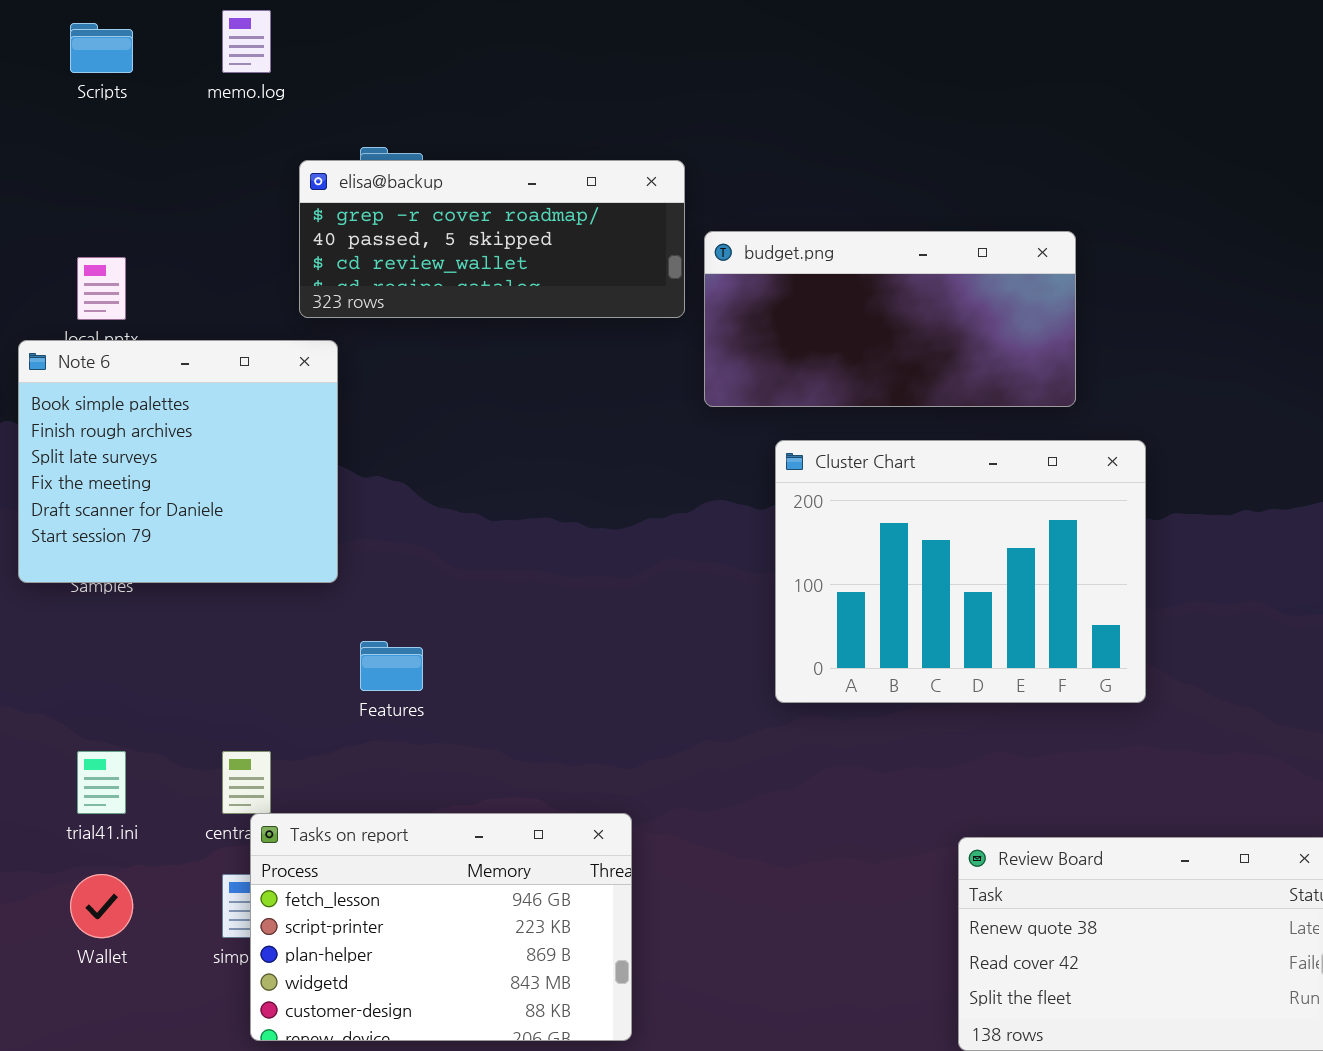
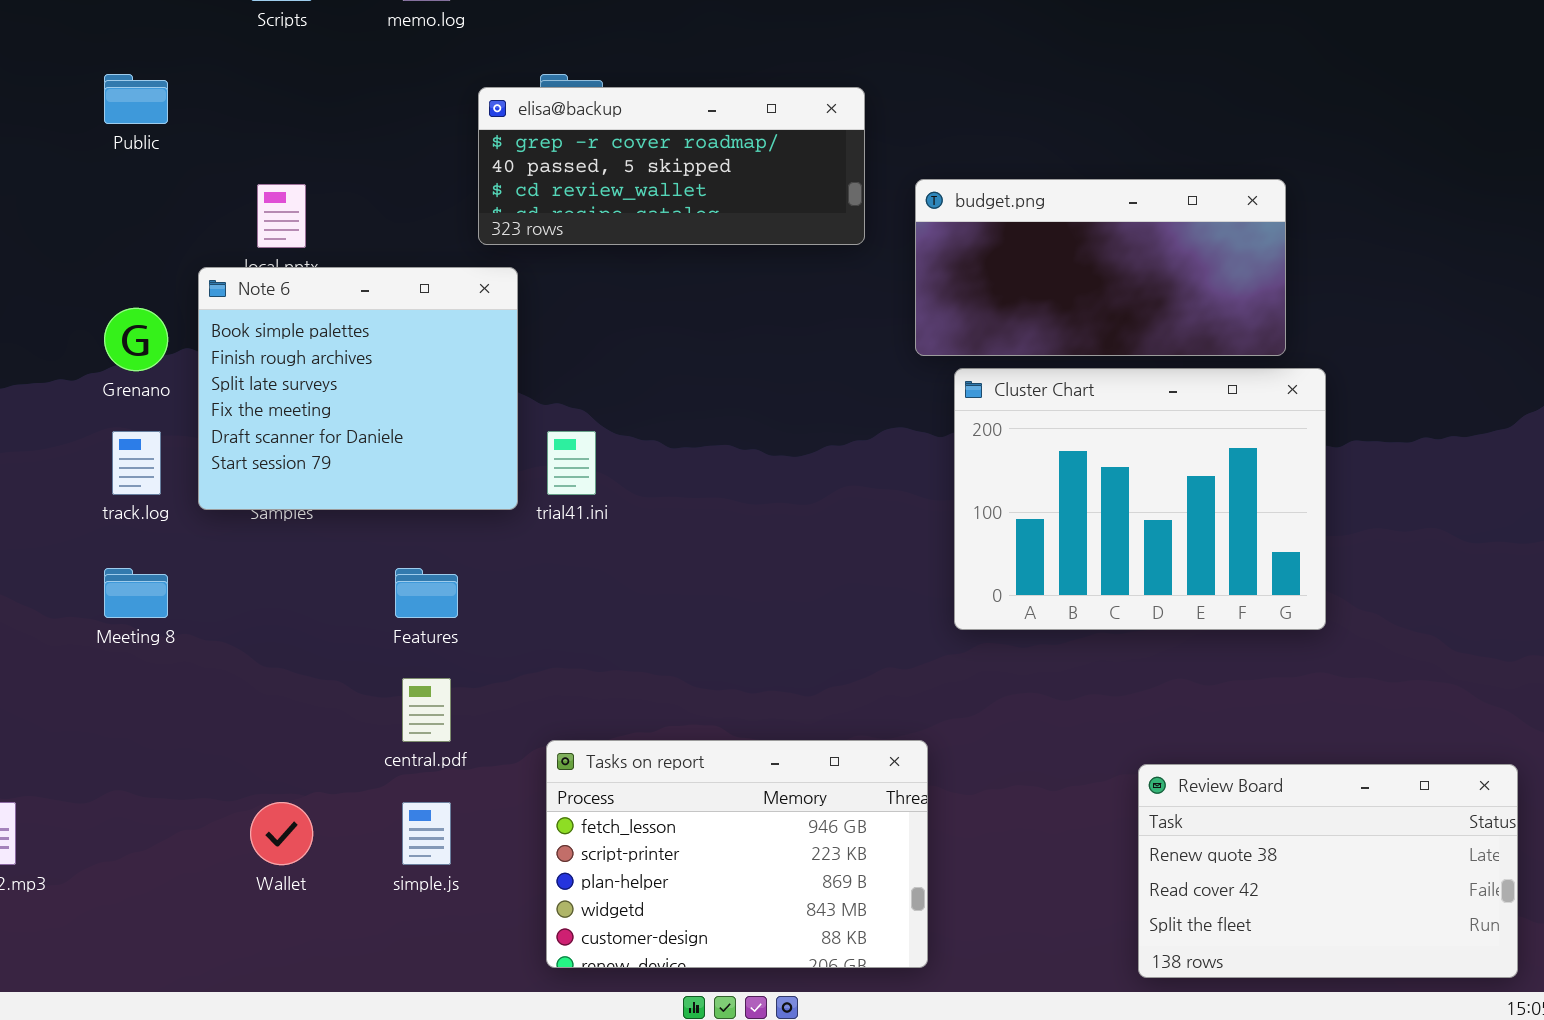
budget.png: [704,231,1076,407] -> [915,179,1286,356], moved
Features: [360,641,423,691] -> [395,568,458,618], moved
trial41.ini: [77,751,126,814] -> [547,431,596,495], moved
Tasks on report: [250,813,632,1041] -> [546,740,928,968], moved

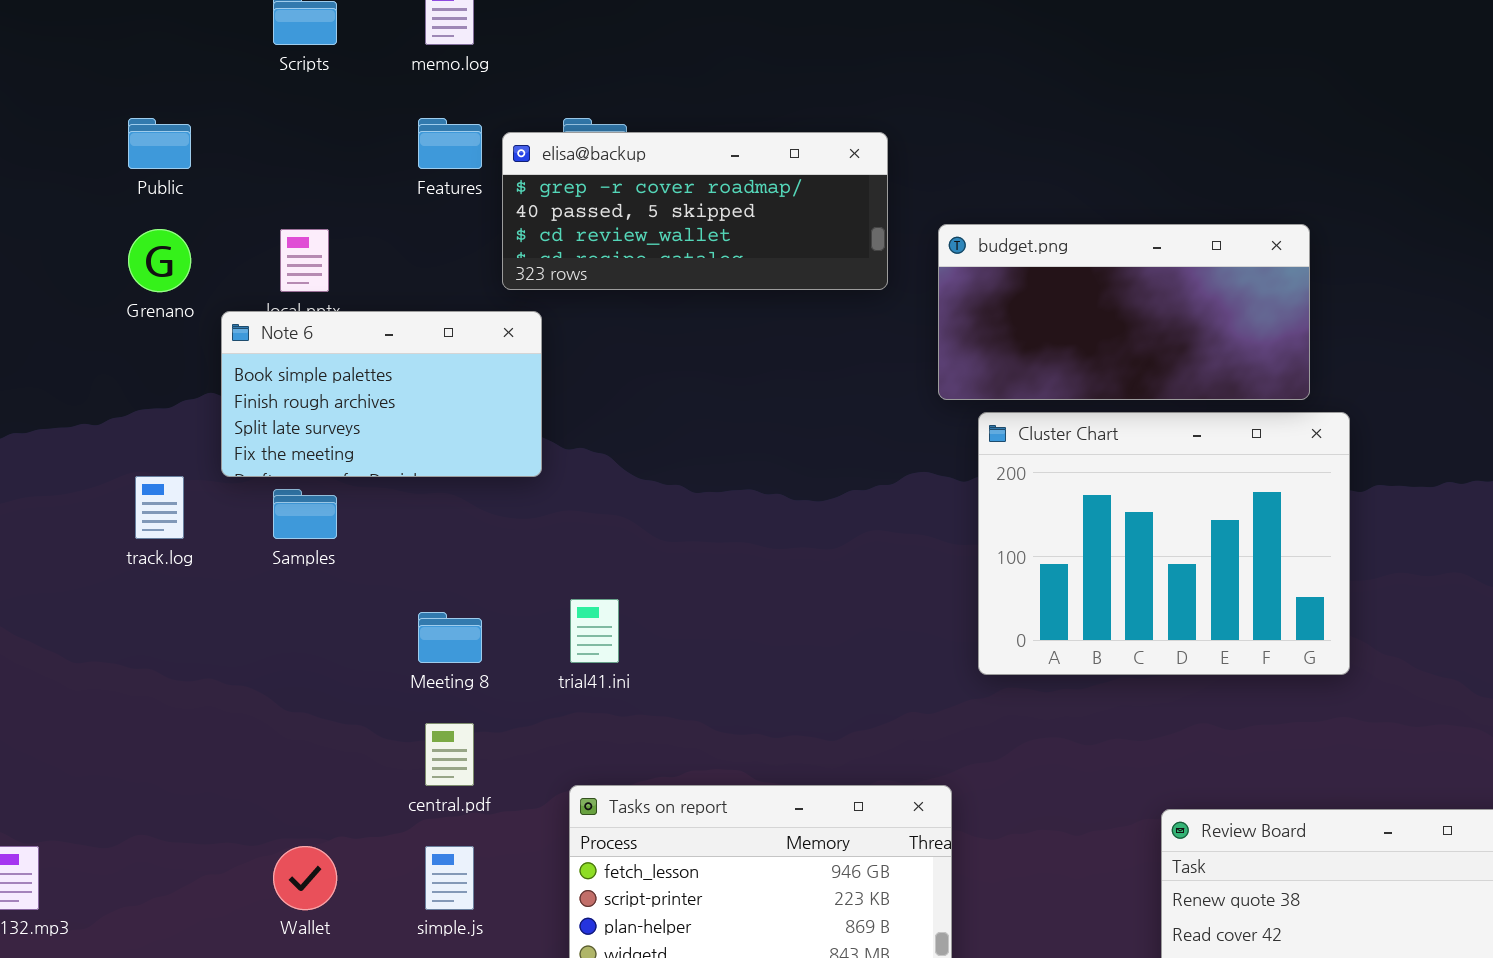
Note 6: [198,267,518,510] -> [221,311,542,477], resized
Grenano: [104,308,168,371] -> [128,229,191,292], moved
trial41.ini: [547,431,596,495] -> [570,599,619,663], moved
Meeting 8: [104,568,168,618] -> [418,612,482,663], moved
Features: [395,568,458,618] -> [418,118,482,169], moved

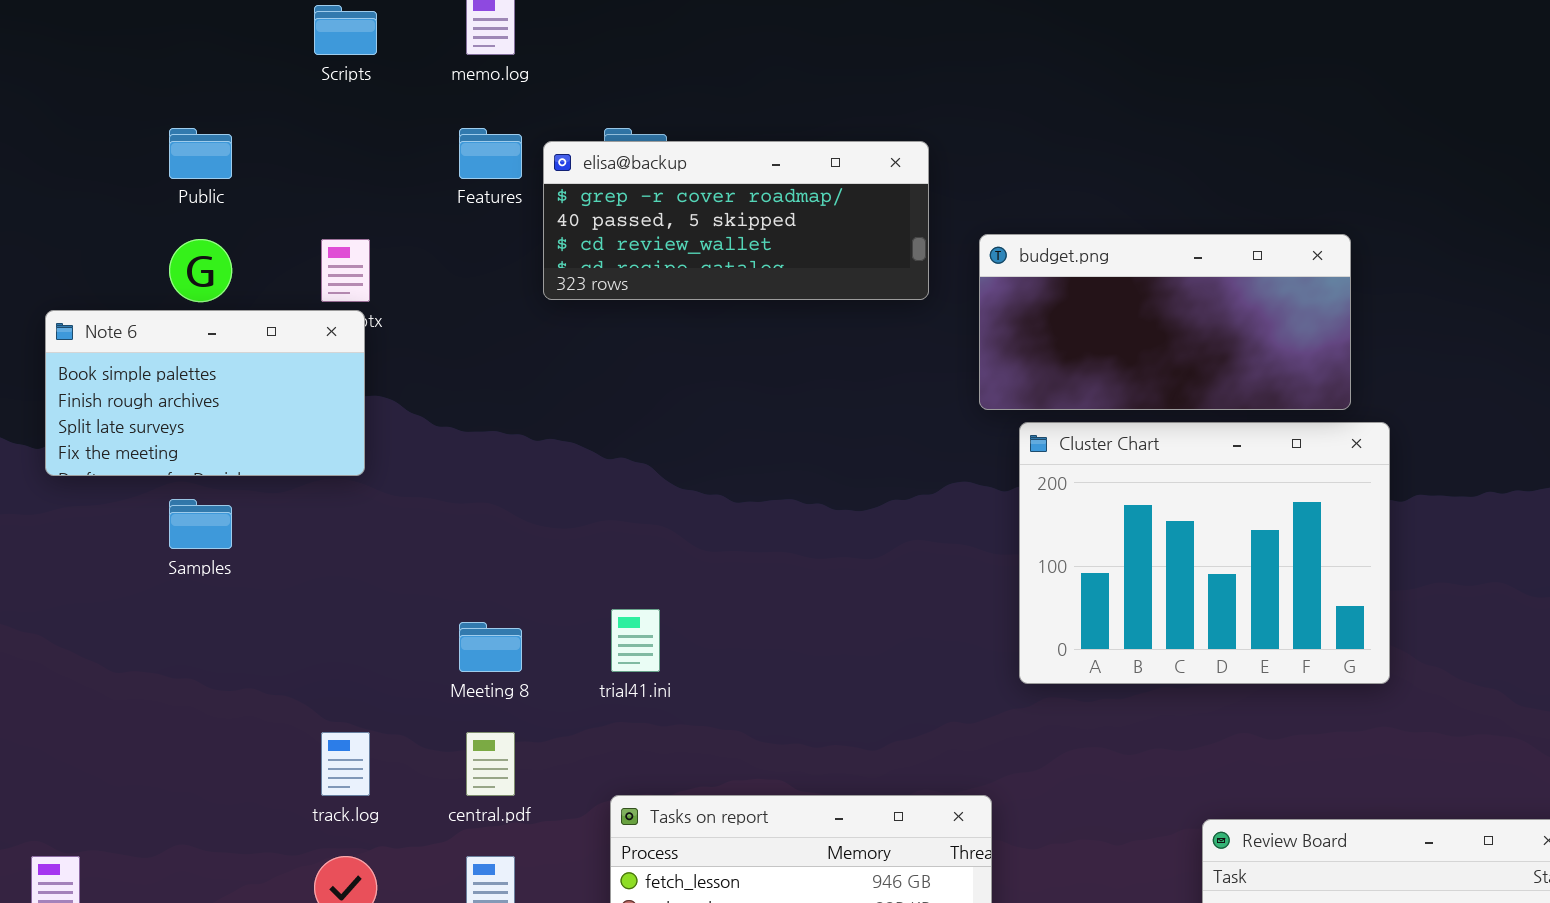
Note 6: [221,311,542,477] -> [45,310,365,476], moved
track.log: [135,476,184,539] -> [321,732,370,796], moved
Samples: [273,489,337,539] -> [169,499,232,549], moved

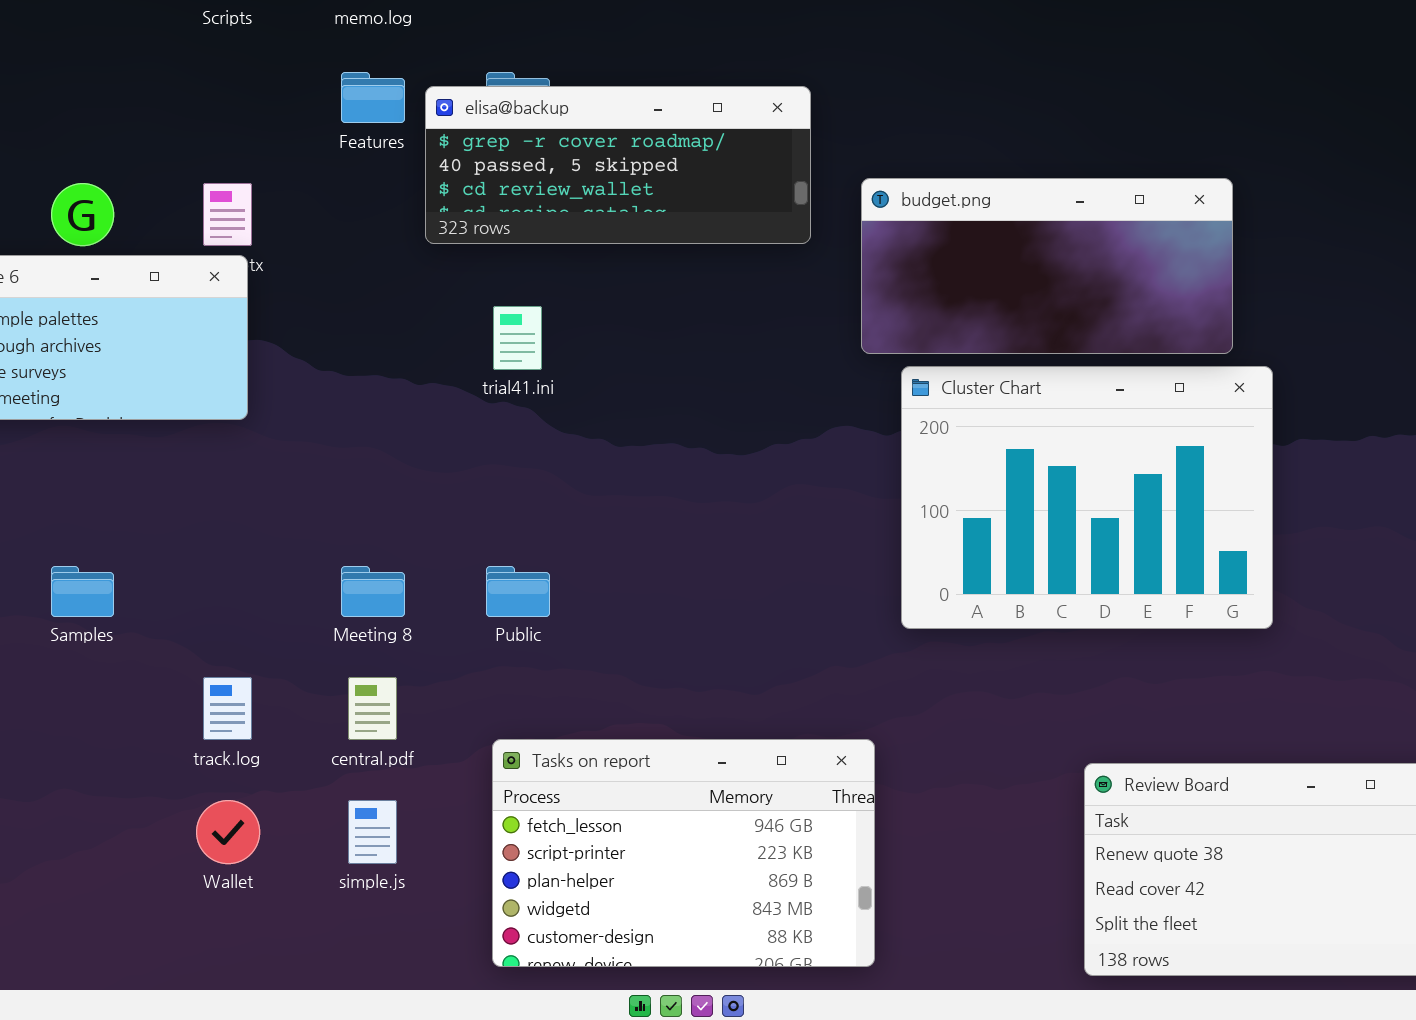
Public: [169,128,232,179] -> [486,566,550,617], moved
Samples: [169,499,232,549] -> [51,566,114,617], moved
trial41.ini: [611,609,660,672] -> [493,306,542,370], moved

